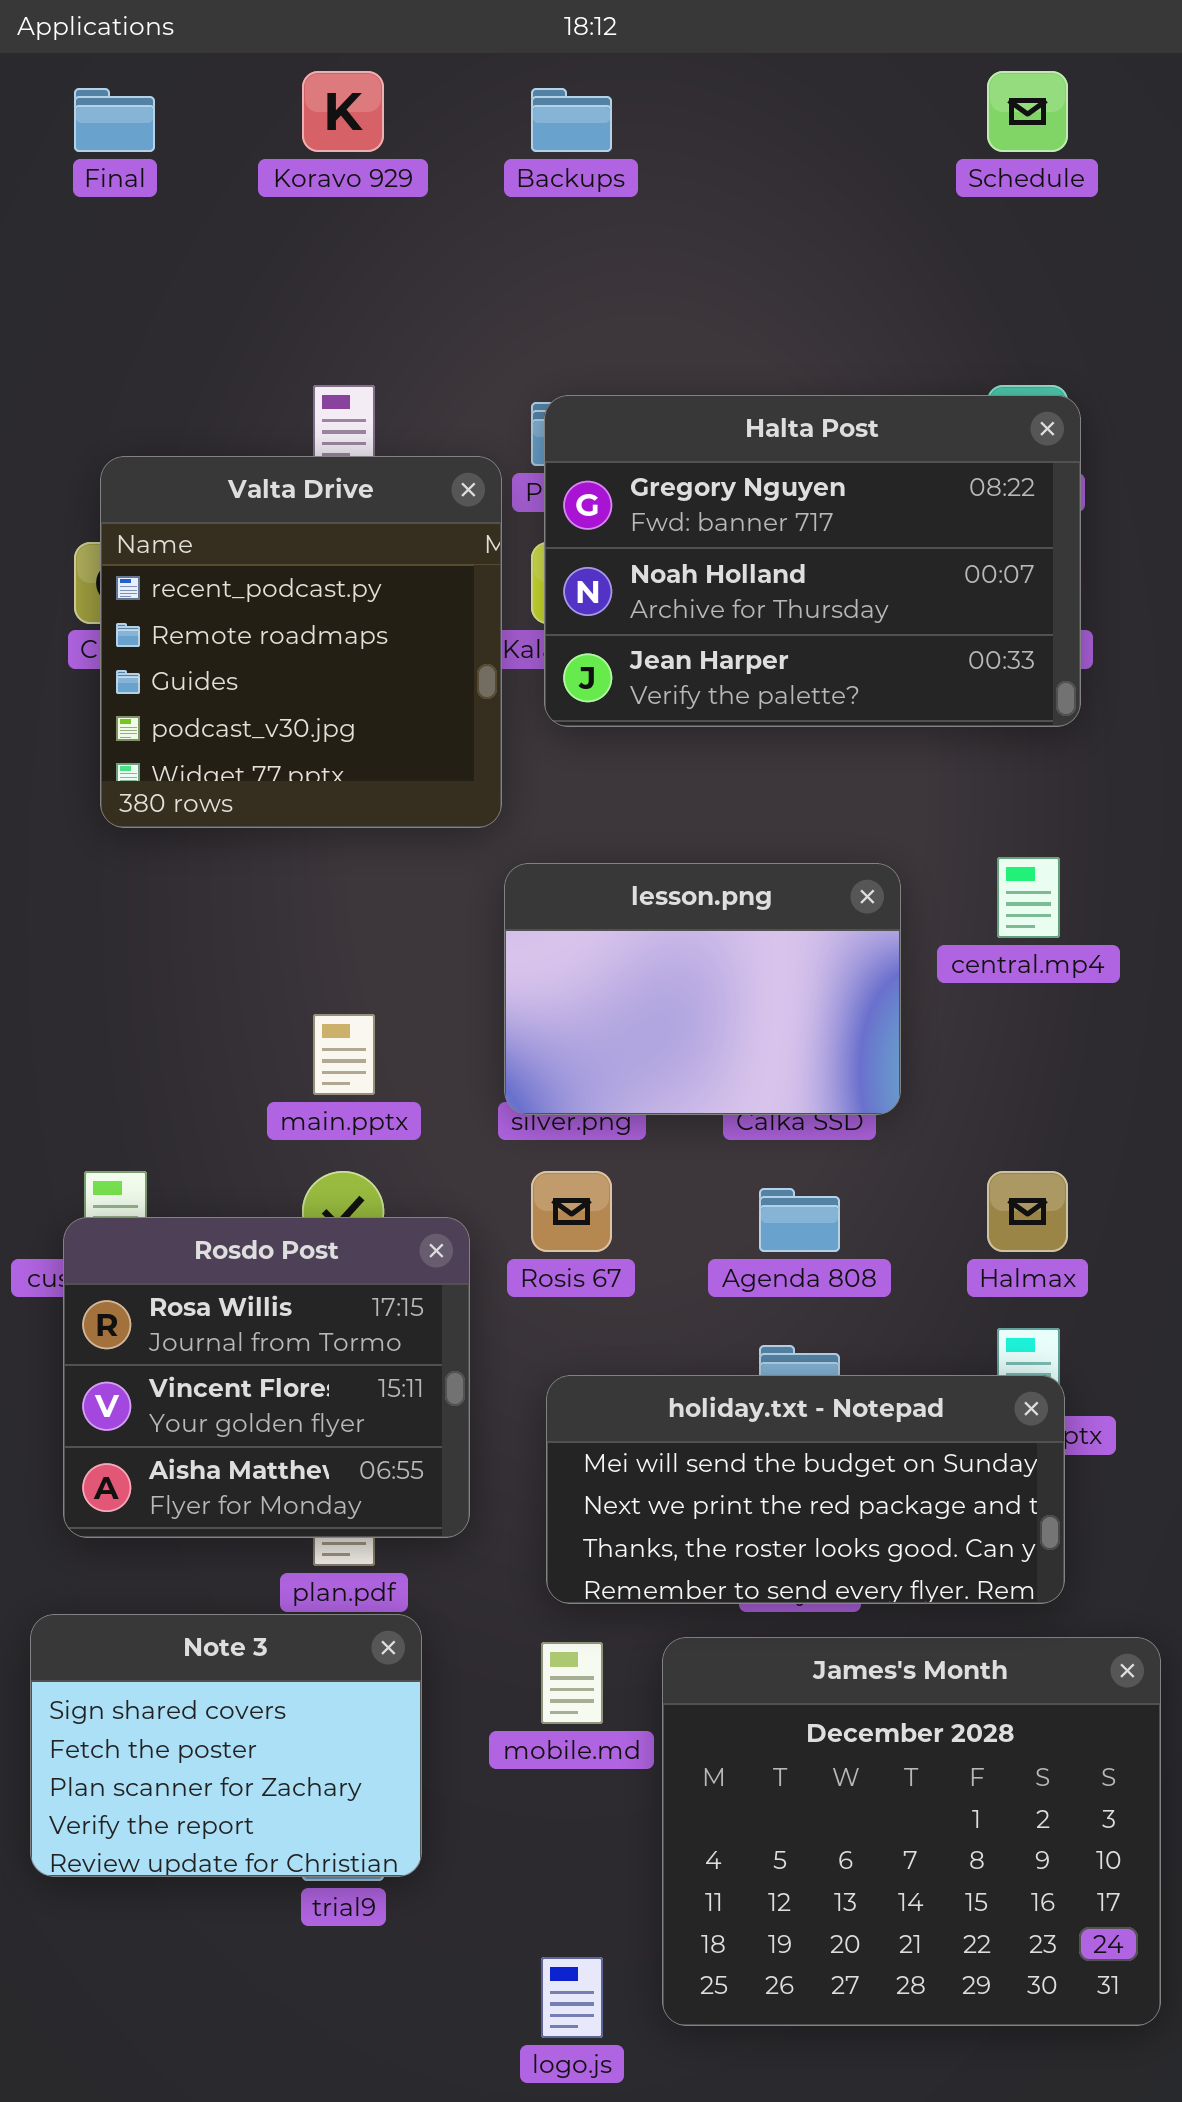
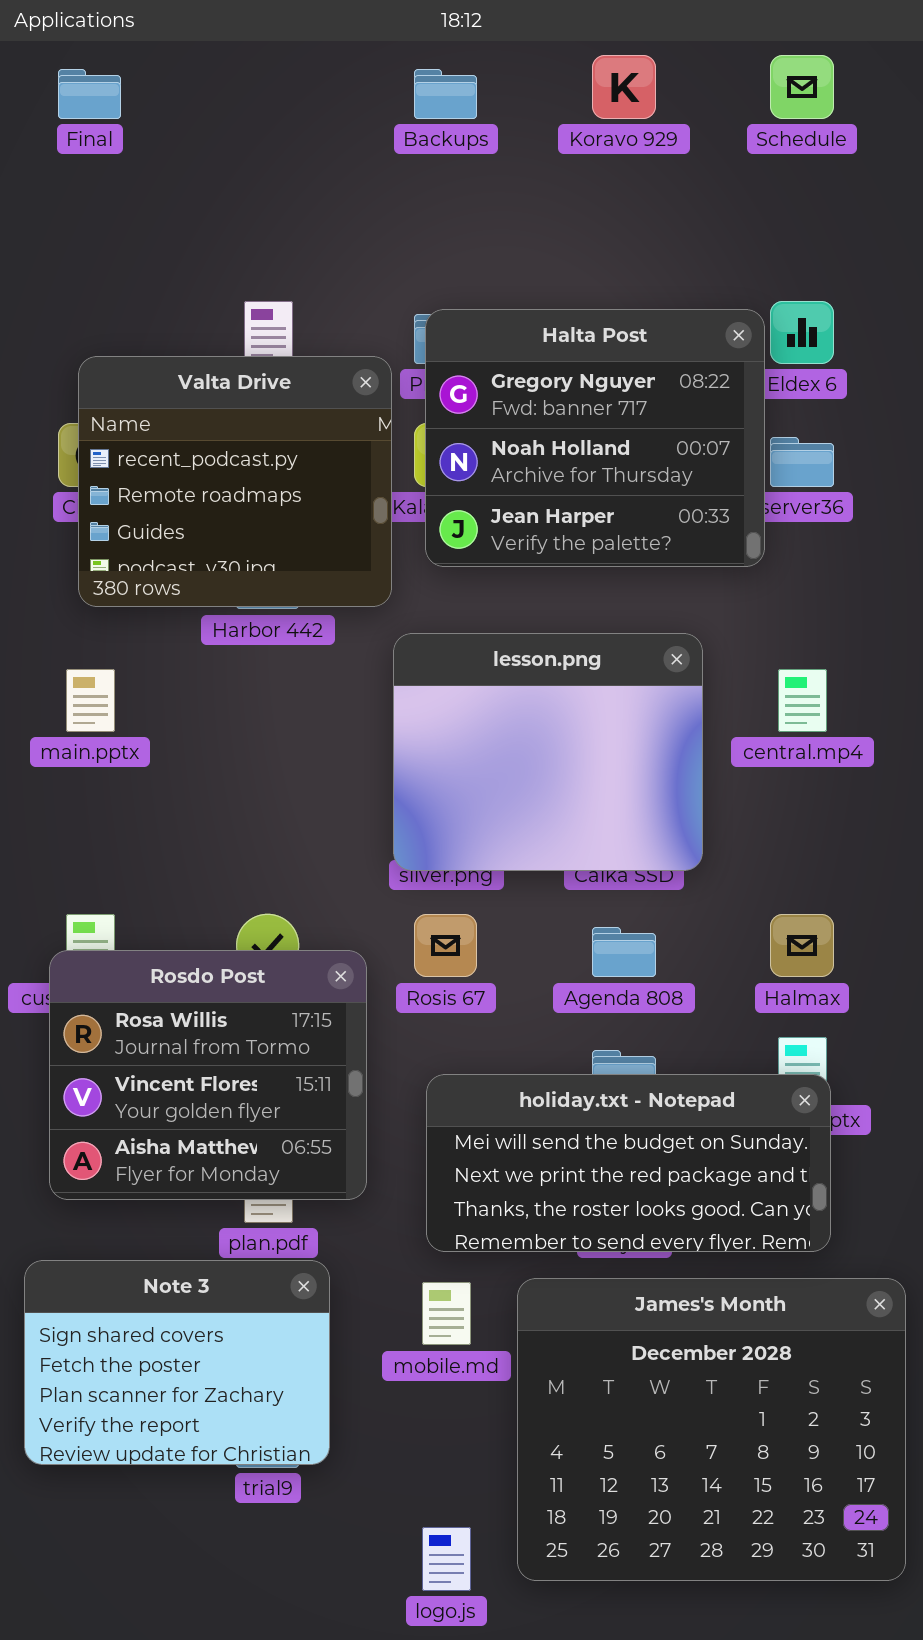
Koravo 929: [302,71,384,152] -> [592,55,656,119], moved
Halta Post: [544,395,1081,727] -> [425,309,765,567], resized
Valta Drive: [100,456,502,828] -> [78,356,392,607], resized
lesson.png: [504,863,901,1115] -> [393,633,703,871], resized
main.pptx: [313,1014,375,1095] -> [66,669,115,732], moved

